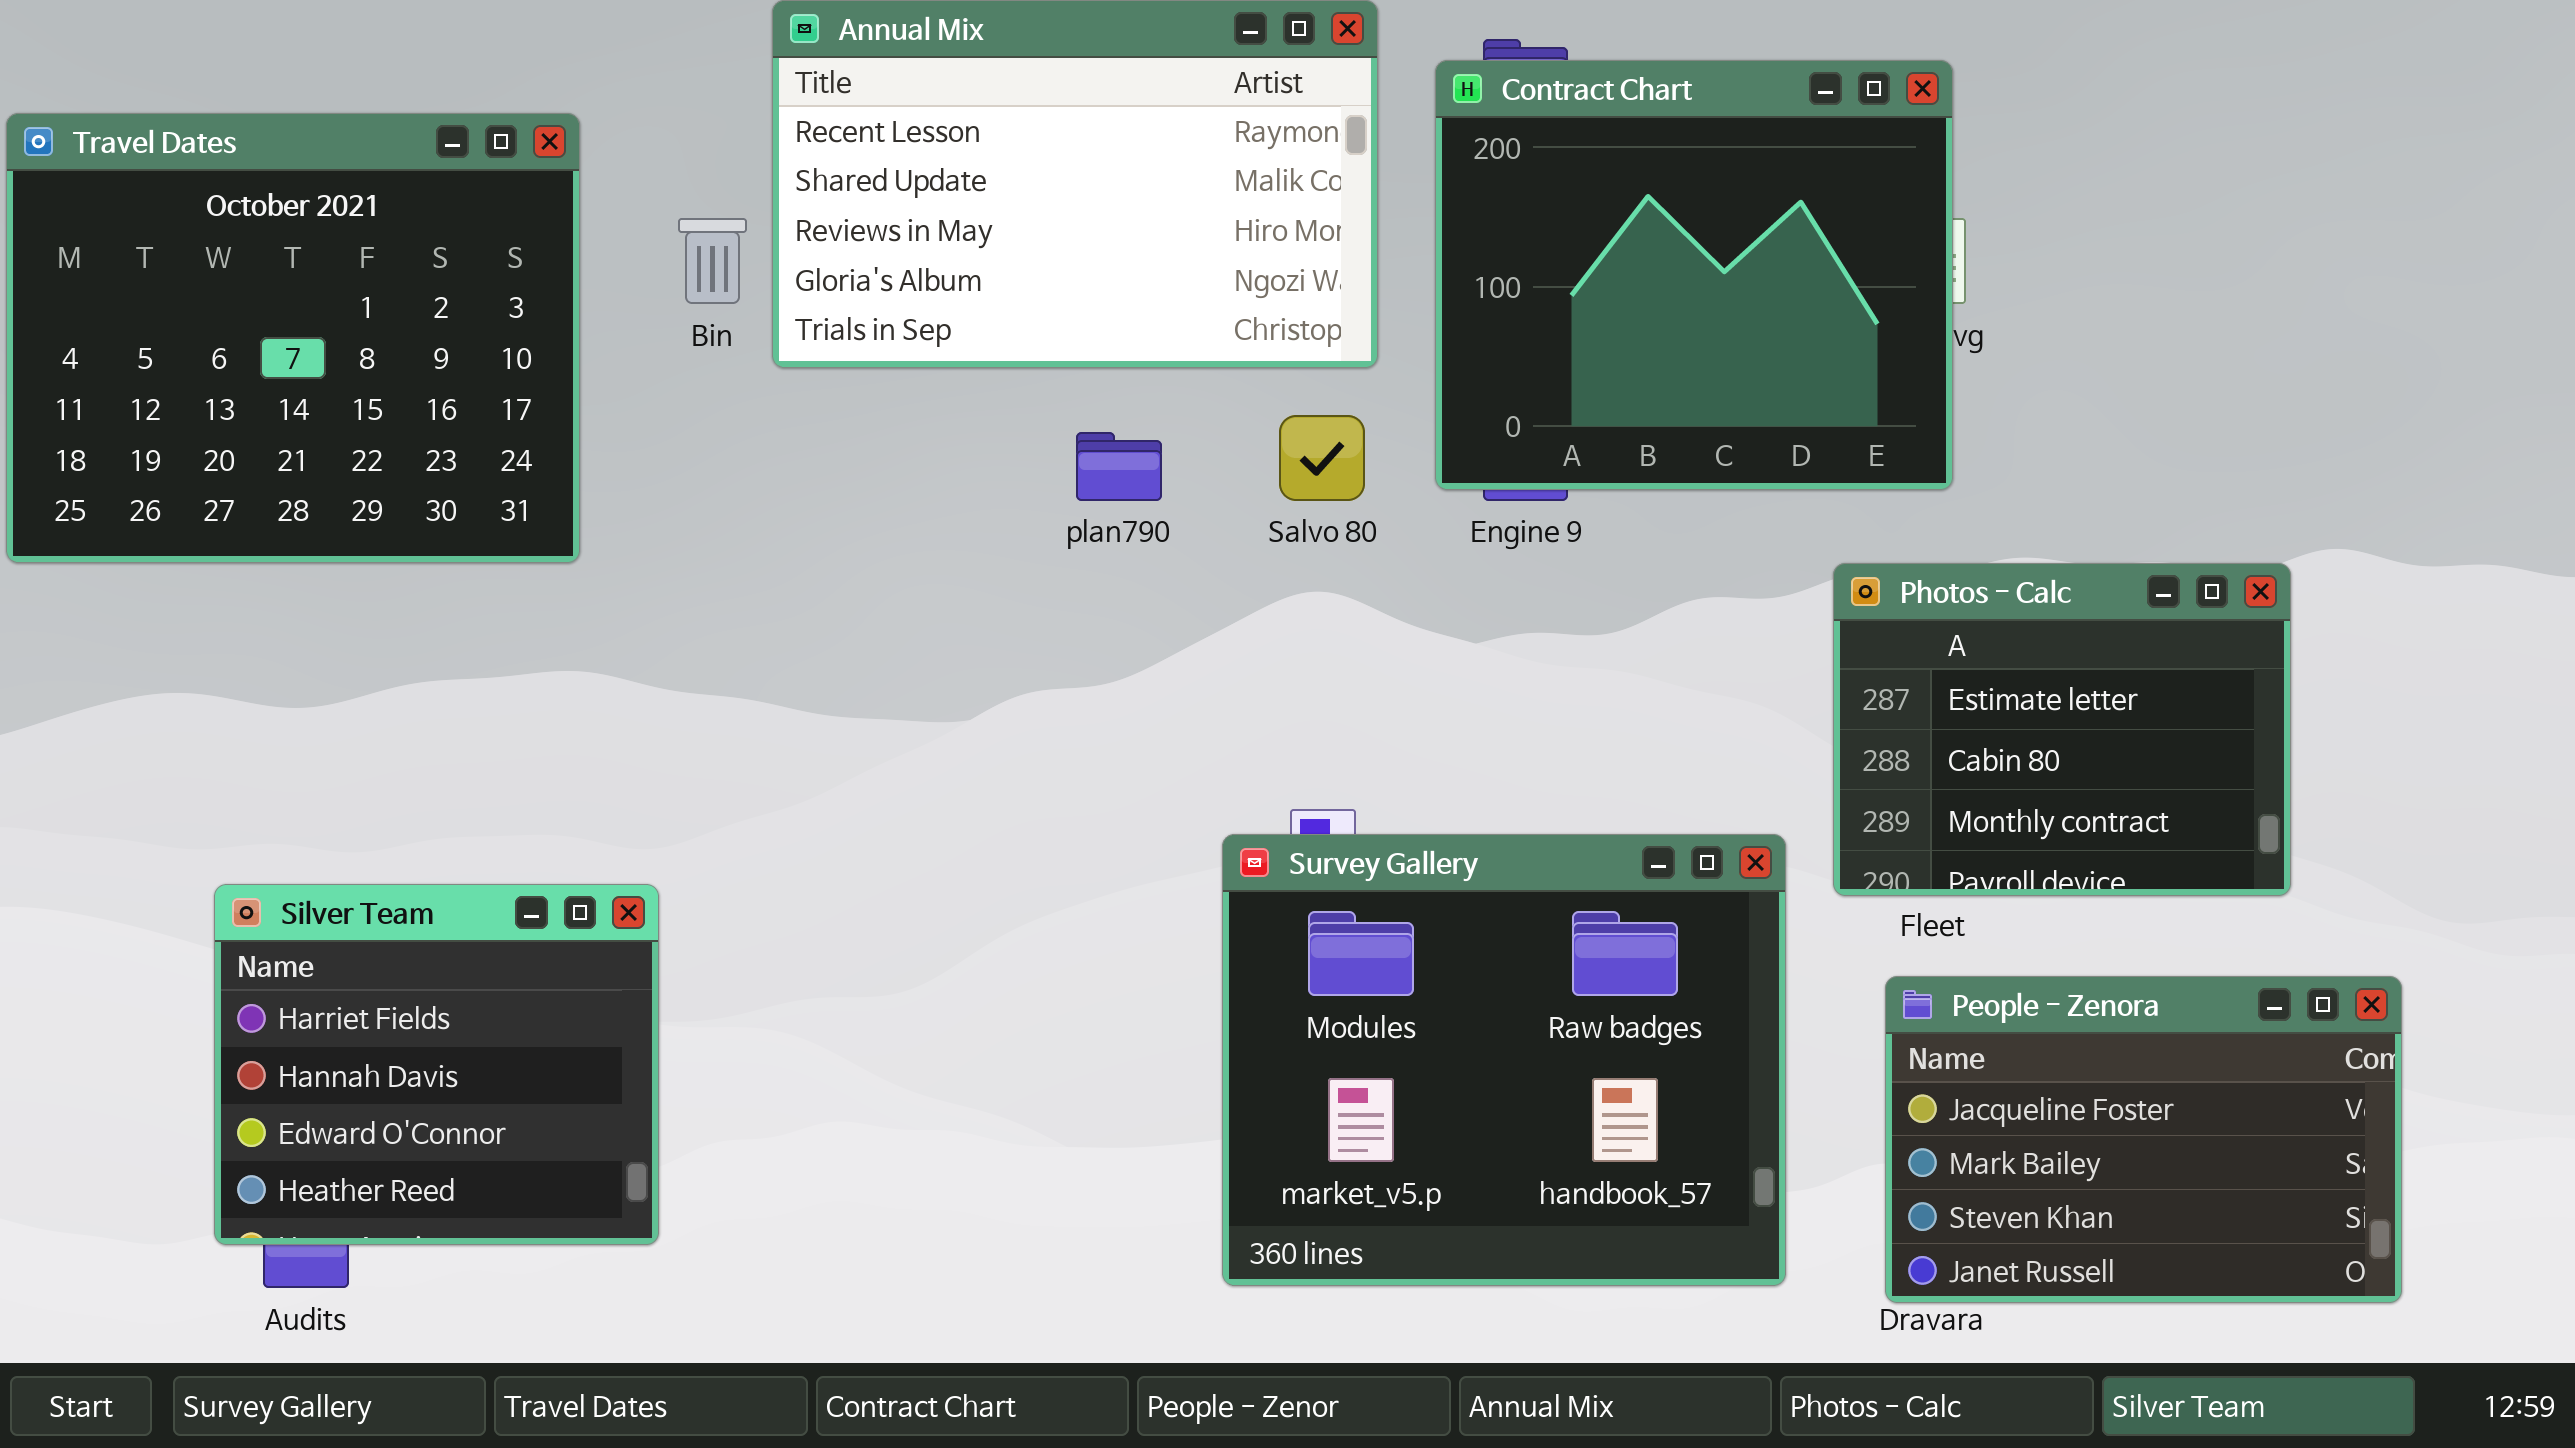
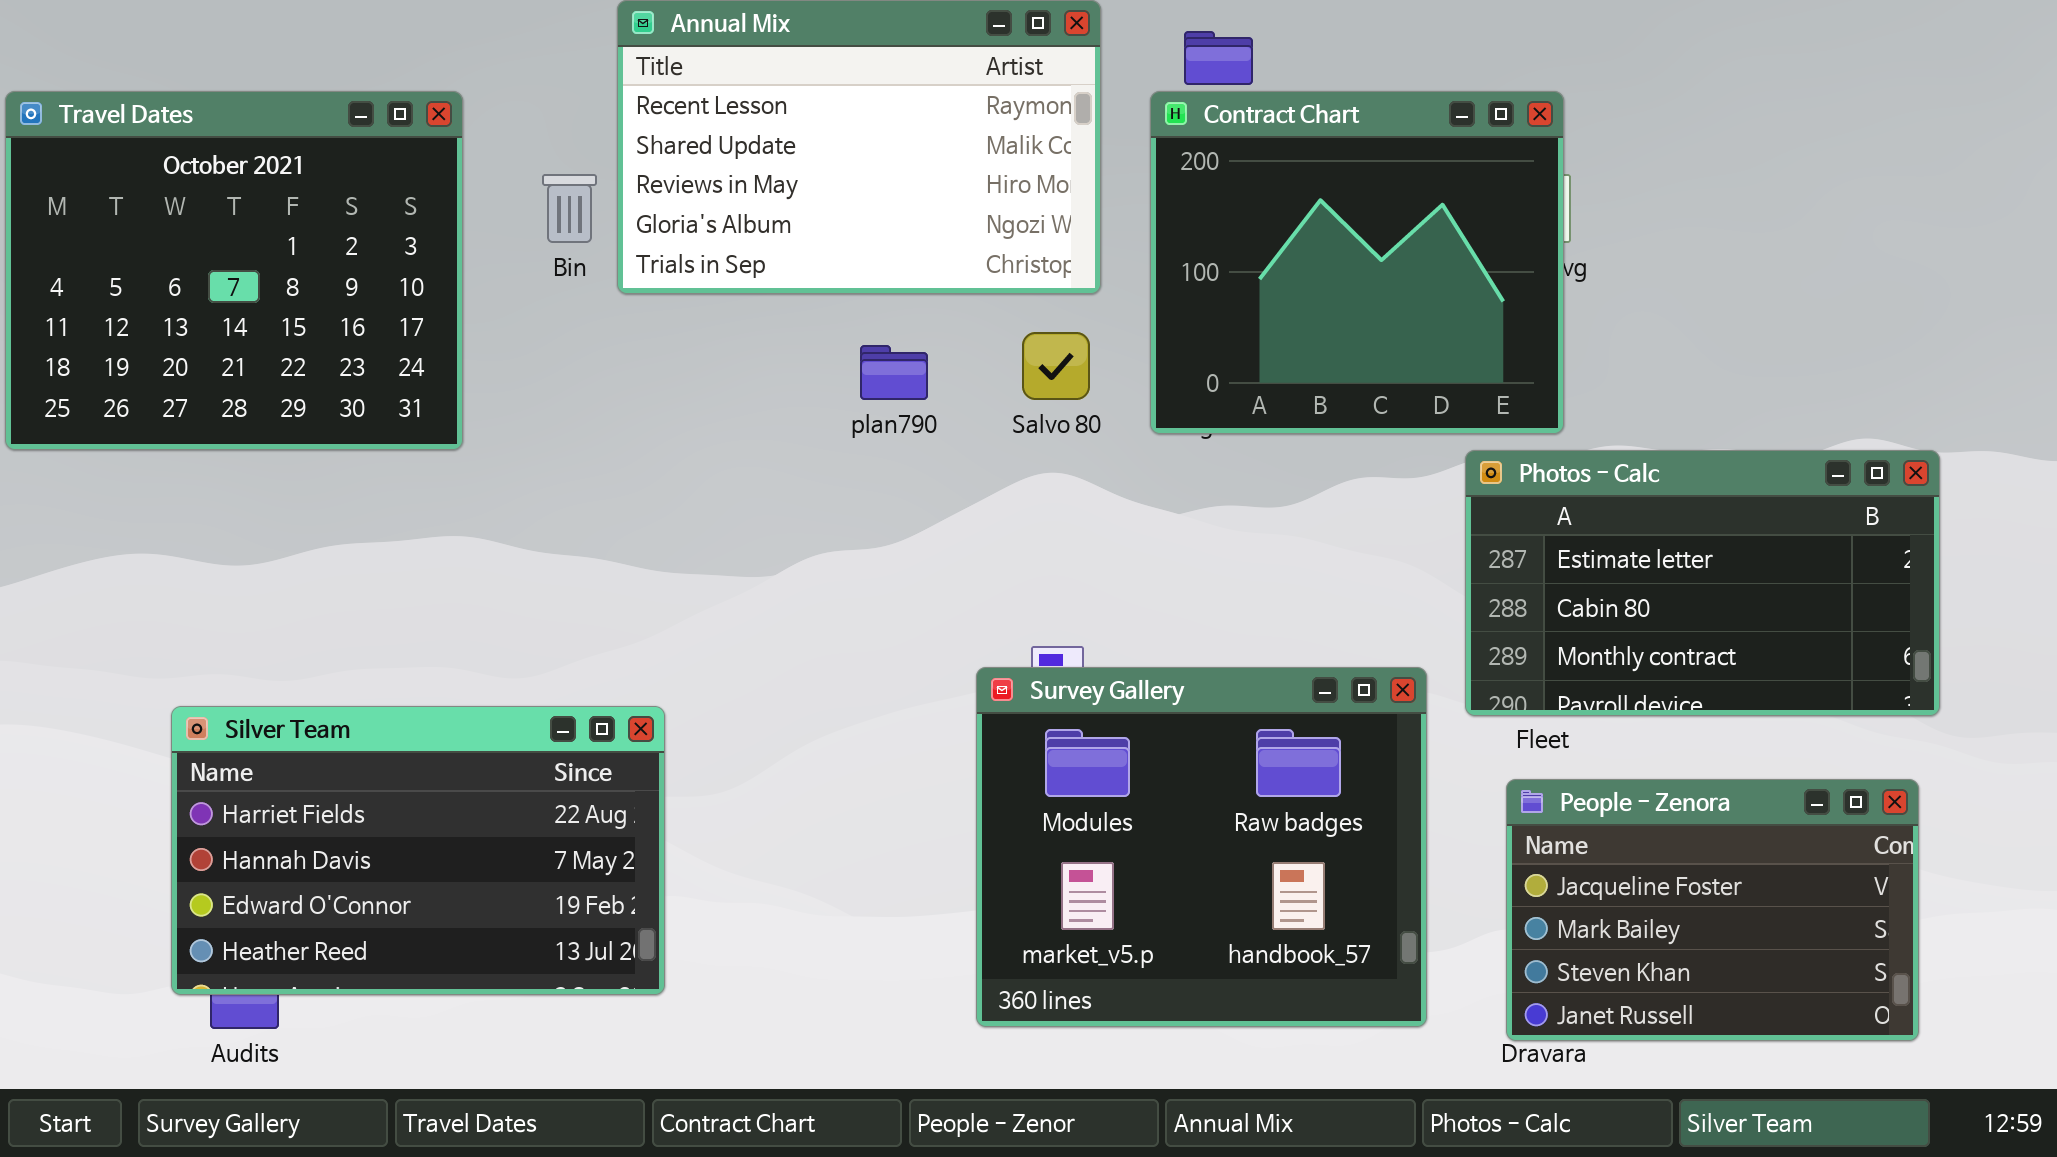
Contract Chart: [1435,60,1953,490] -> [1150,91,1564,434], moved
Photos - Calc: [1833,563,2291,896] -> [1465,450,1940,716], resized
Silver Team: [214,884,659,1245] -> [171,706,665,995], resized

